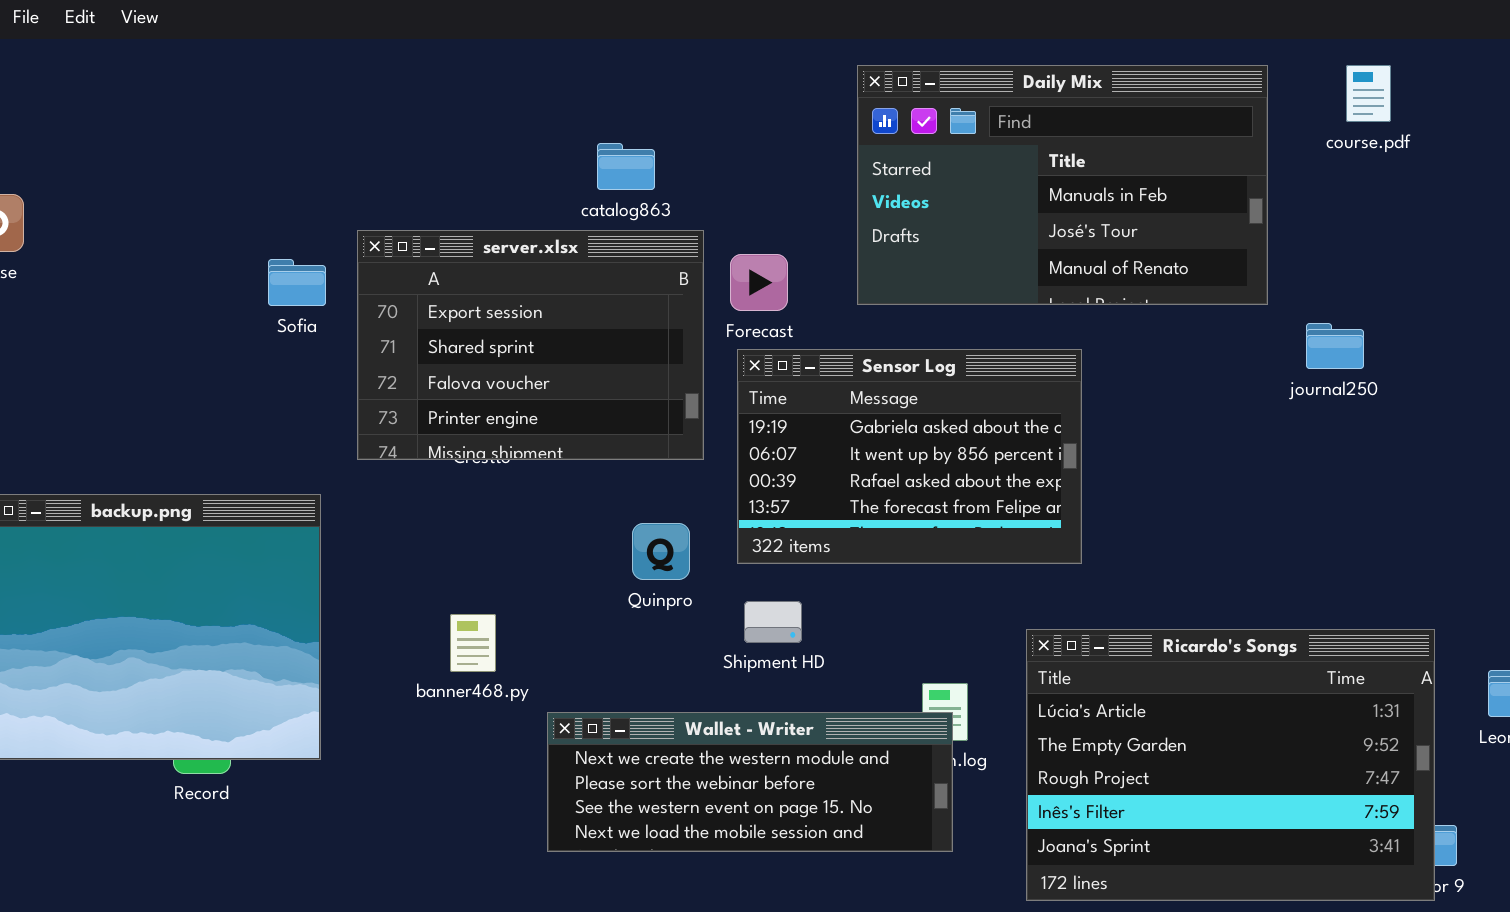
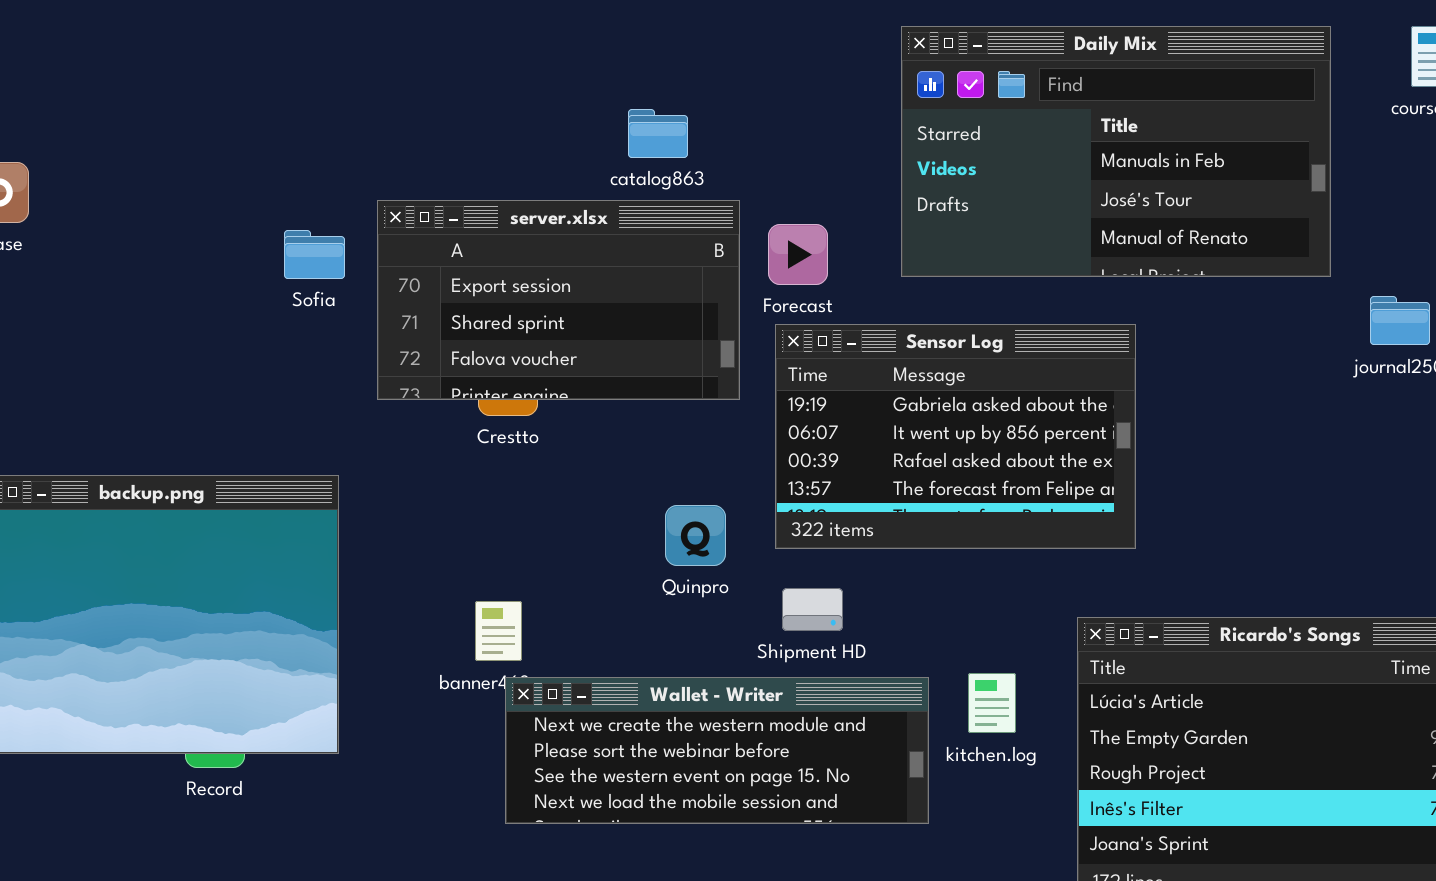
server.xlsx: [357,230,704,460] -> [377,200,740,400], resized
Wallet - Writer: [547,712,953,852] -> [505,677,929,824], moved

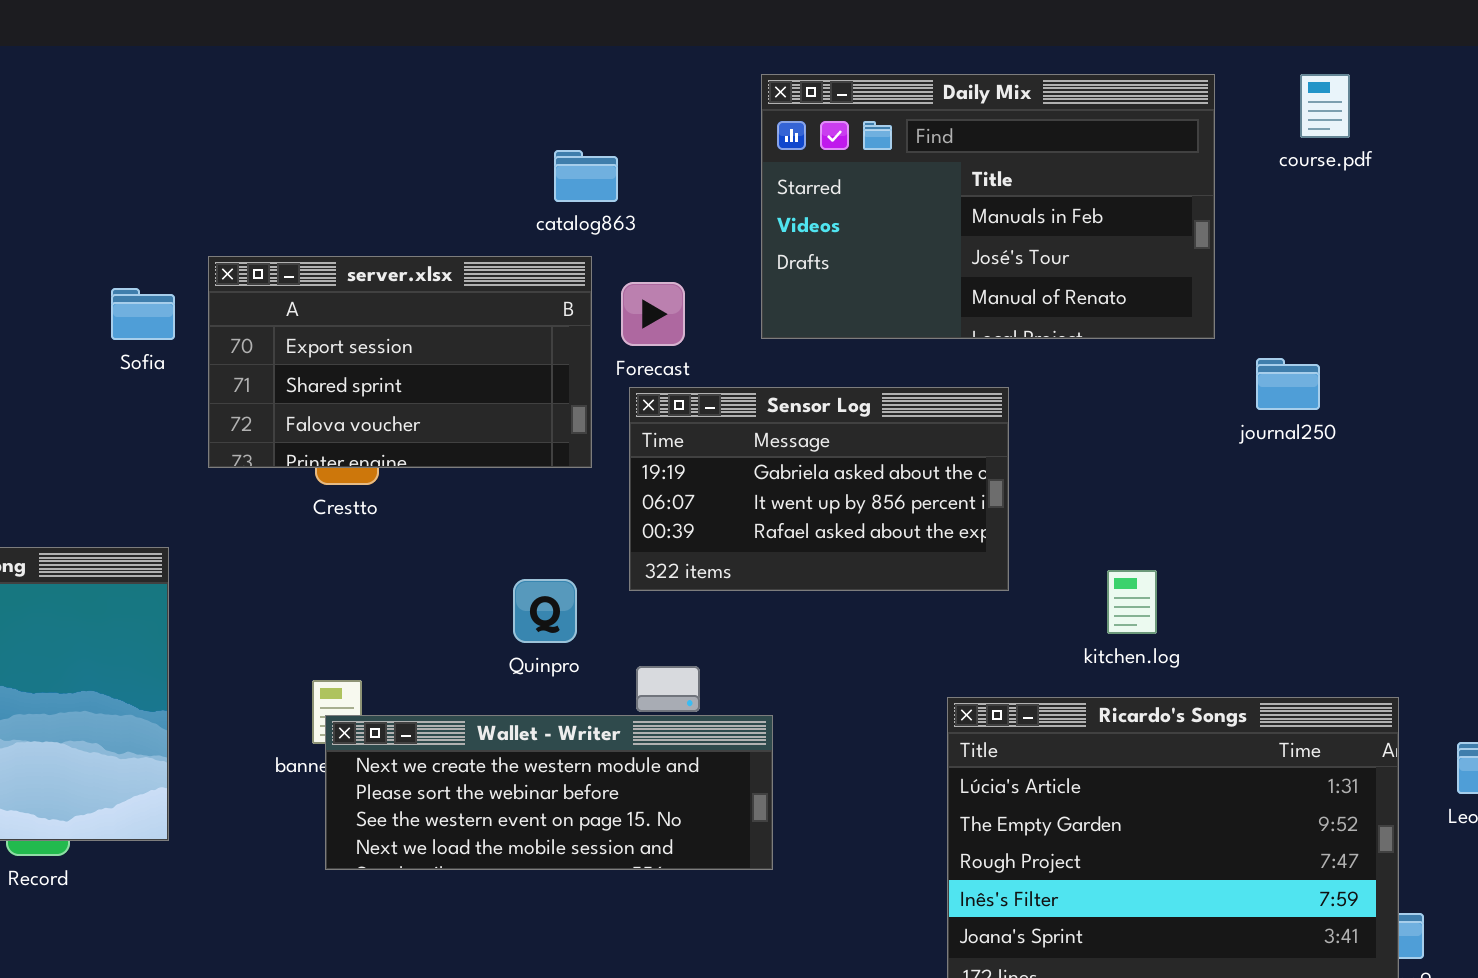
catalog863: [628,109,688,158] -> [554,150,618,202], moved
Sensor Log: [775,324,1136,549] -> [629,387,1009,591], resized
kitchen.log: [968,673,1016,733] -> [1107,570,1157,634], moved
Wallet - Writer: [505,677,929,824] -> [325,715,773,870], moved

